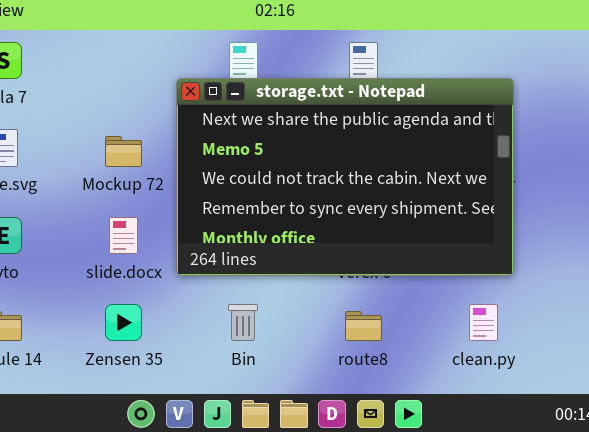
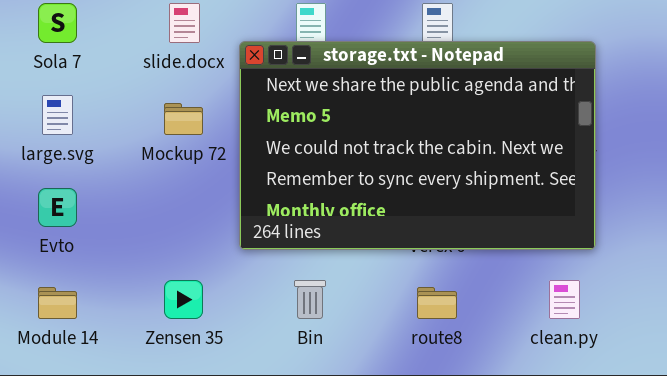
slide.docx: [109,217,138,254] -> [169,3,200,43], moved

